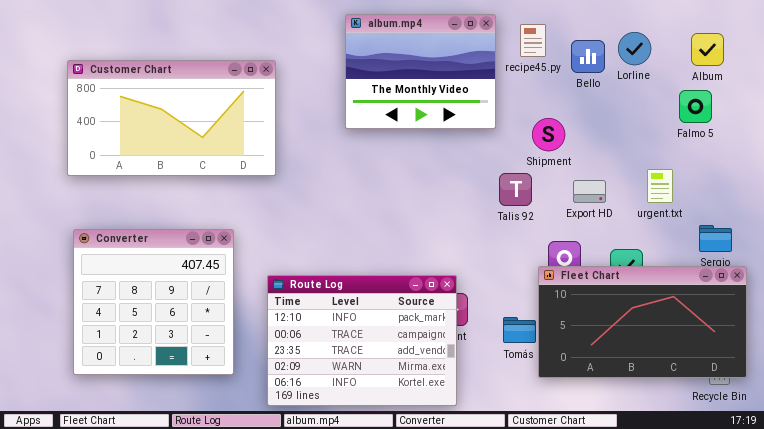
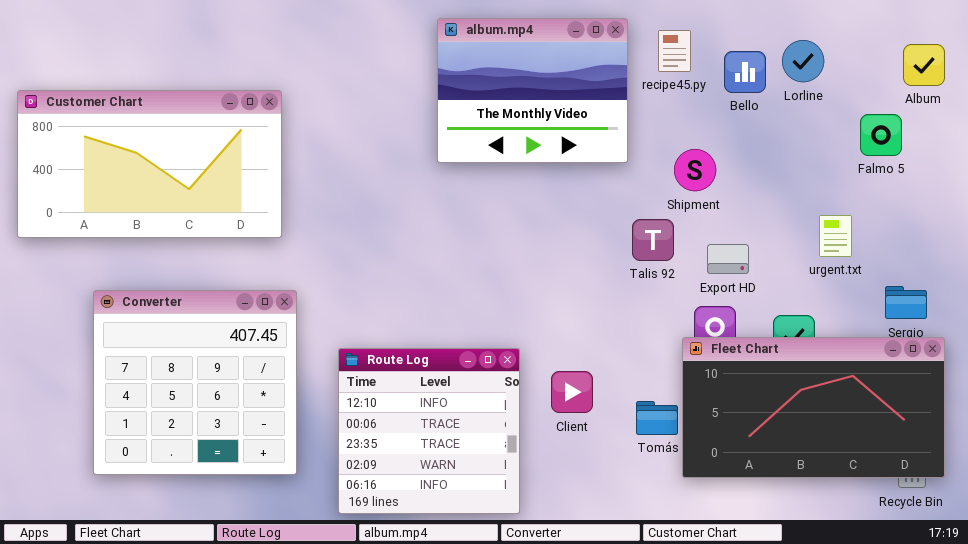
Album: [691,33,724,66] -> [903,44,945,86], moved
Customer Chart: [67,60,276,176] -> [17,90,282,238], moved
Export HD: [573,180,606,203] -> [707,244,749,274], moved
Route Log: [267,275,457,406] -> [338,348,520,514], resized

